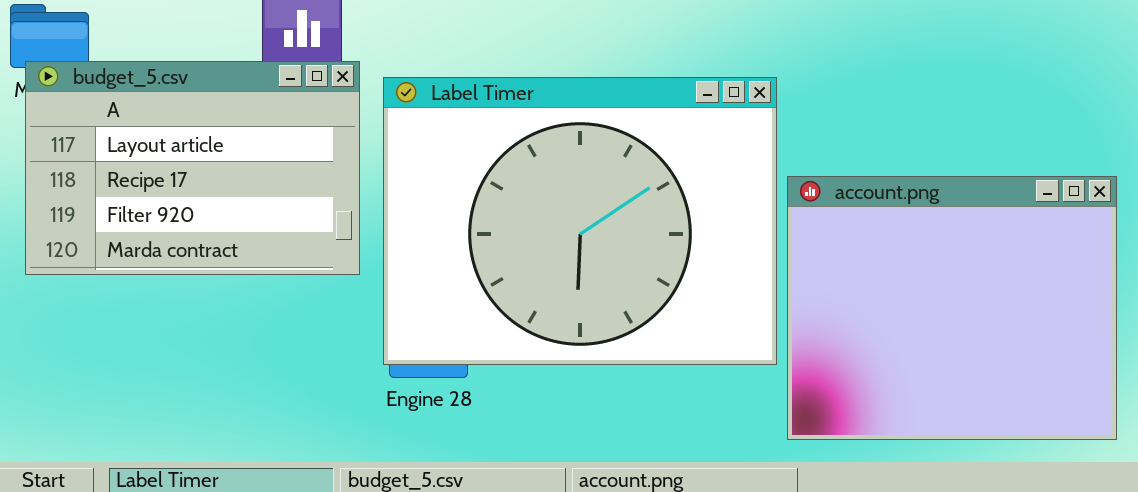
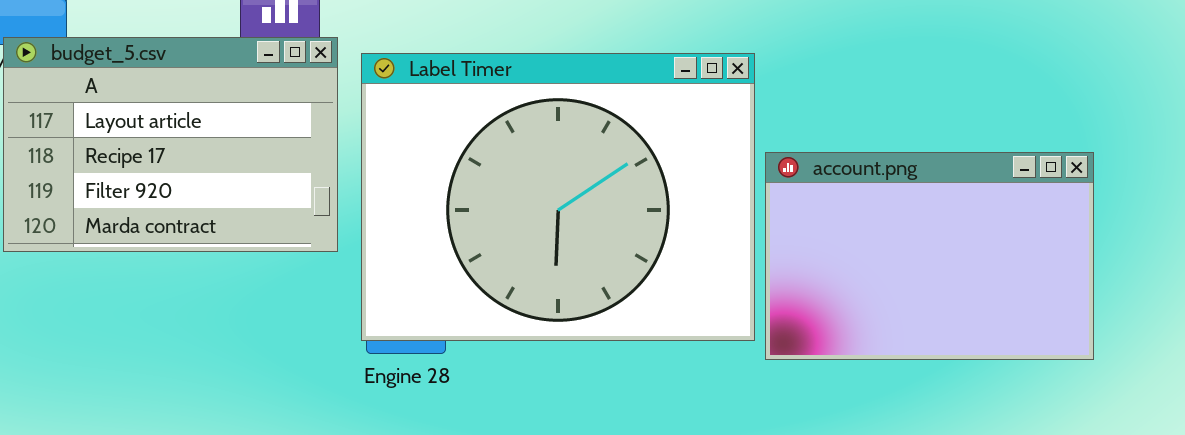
account.png: [787,176,1117,440] -> [765,152,1094,360], resized

